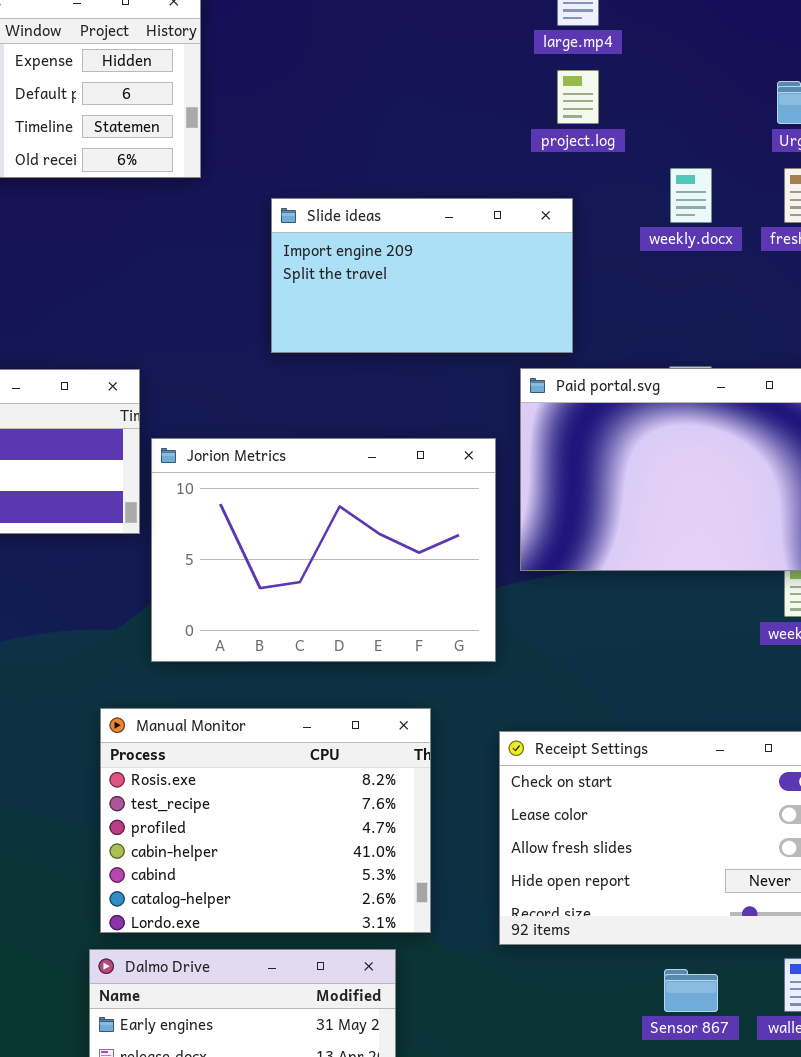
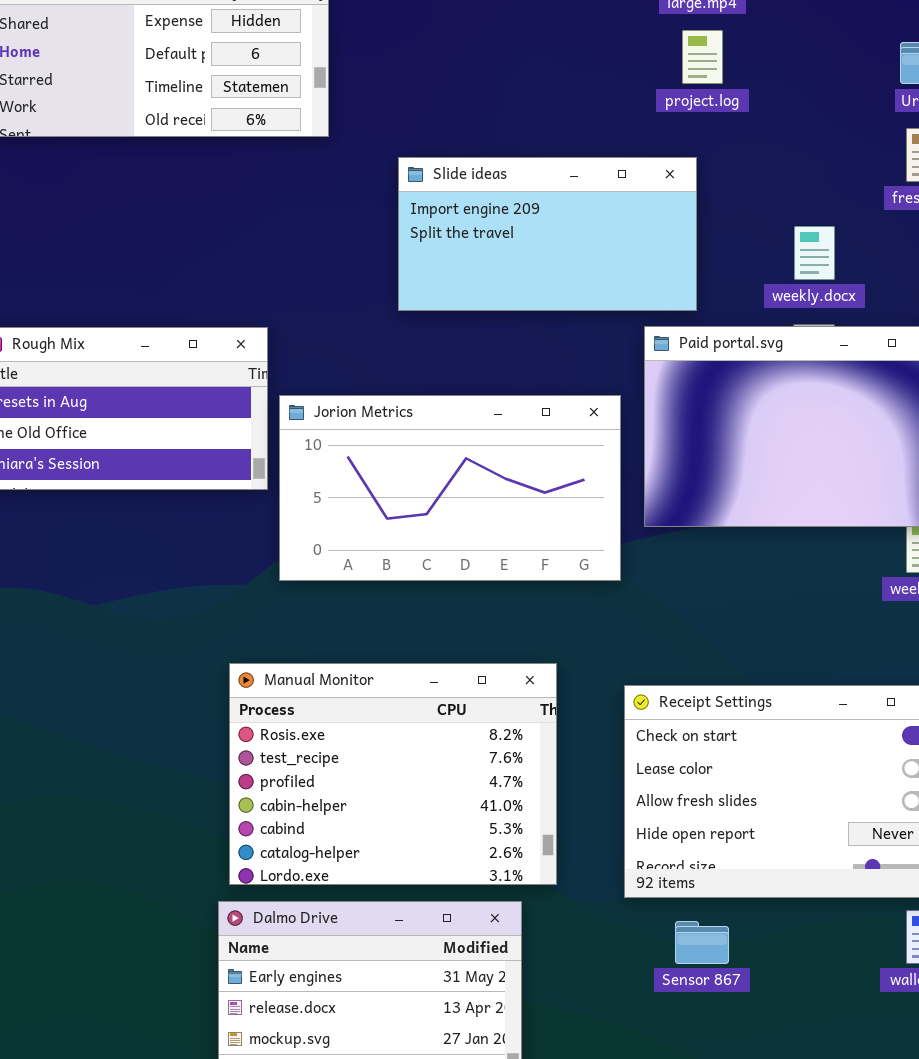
weekly.docx: [670,168,712,223] -> [794,226,835,280], moved
Jorion Metrics: [151,438,496,662] -> [279,395,621,581], resized
Sensor 867: [664,969,718,1012] -> [675,921,729,964], moved

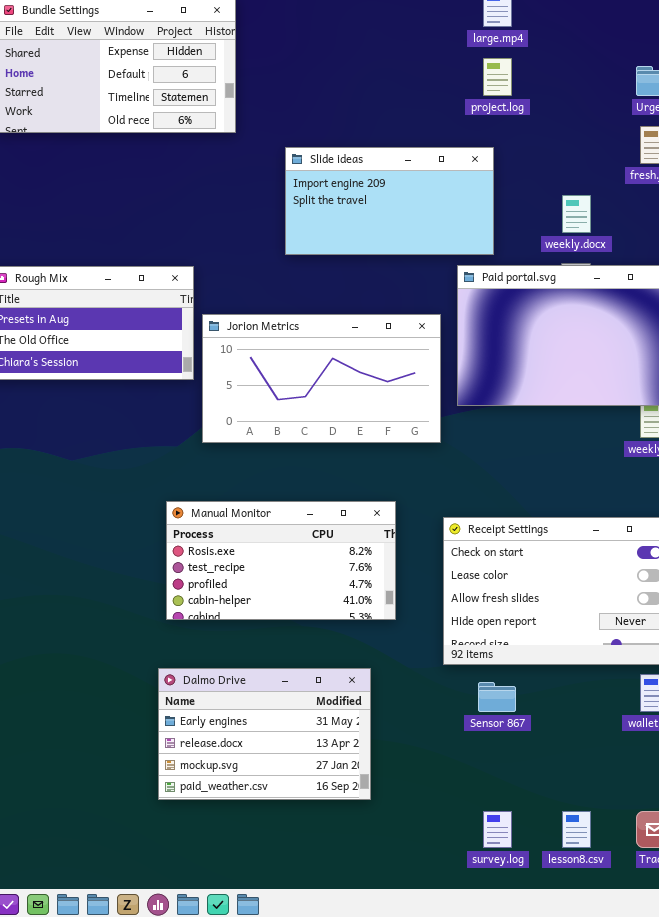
Manual Monitor: [229,663,557,885] -> [166,501,396,620], resized

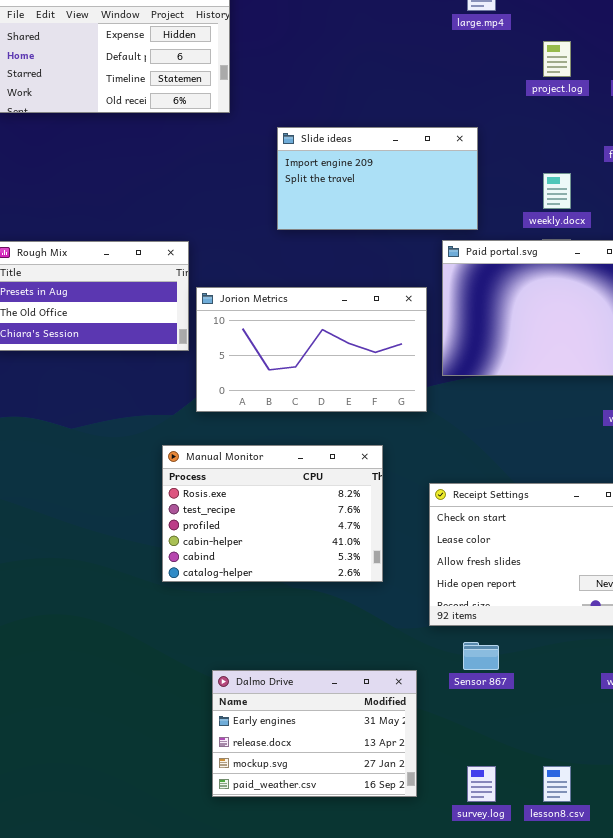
project.log: [483,58,512,96] -> [543,41,571,77], moved
Manual Monitor: [166,501,396,620] -> [162,445,383,582], resized
Dalmo Drive: [158,668,371,800] -> [212,670,417,797], moved

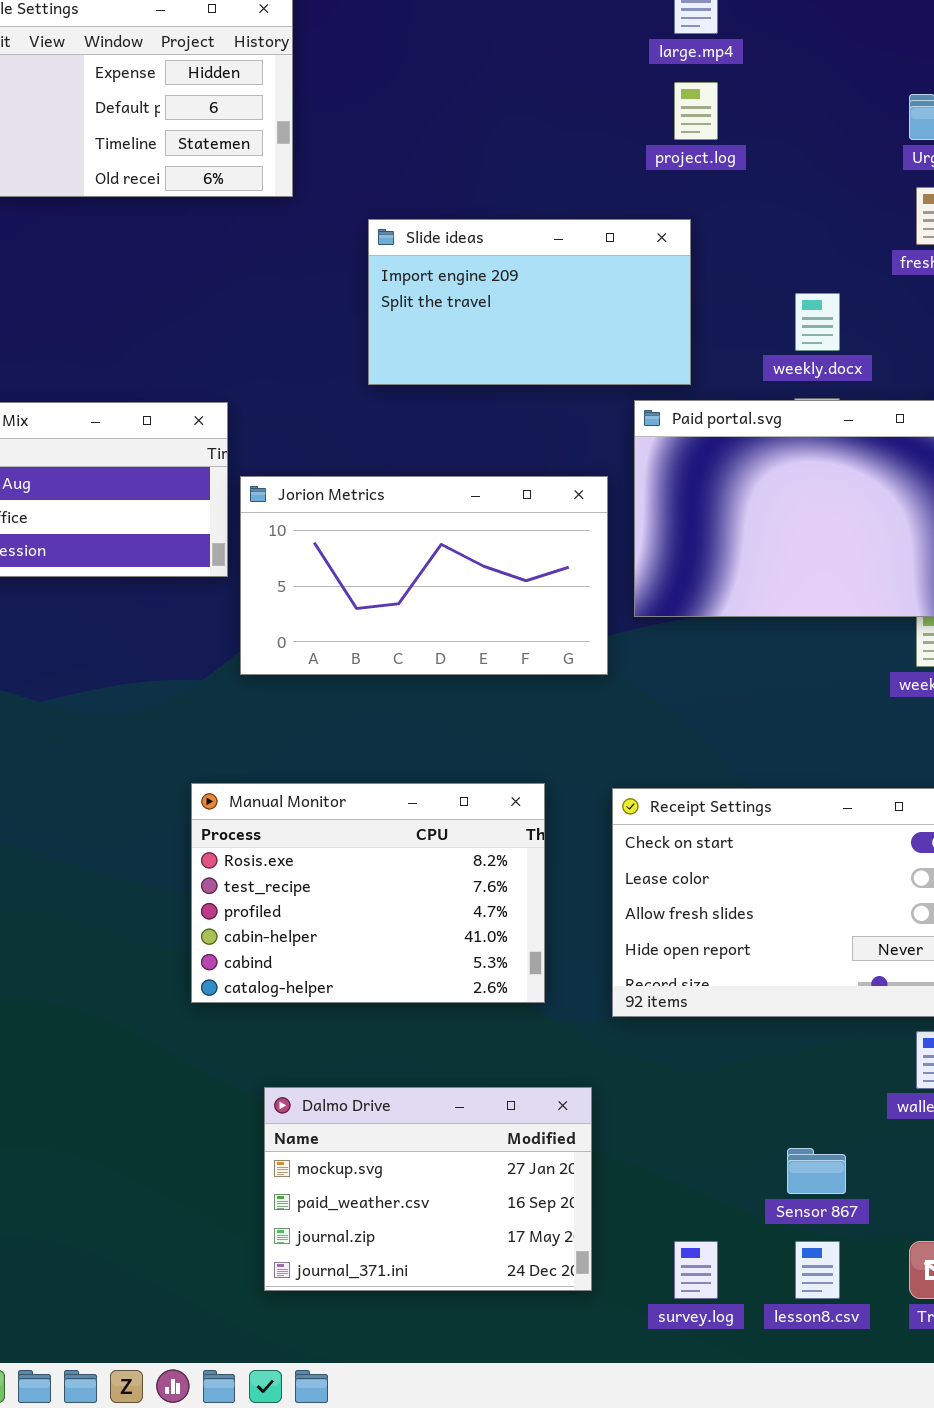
project.log: [543,41,571,77] -> [674,82,718,140], moved
Manual Monitor: [162,445,383,582] -> [191,783,545,1003], moved
Sensor 867: [463,642,499,670] -> [787,1148,846,1194], moved
Dalmo Drive: [212,670,417,797] -> [264,1087,592,1291], scrolled down 2 rows

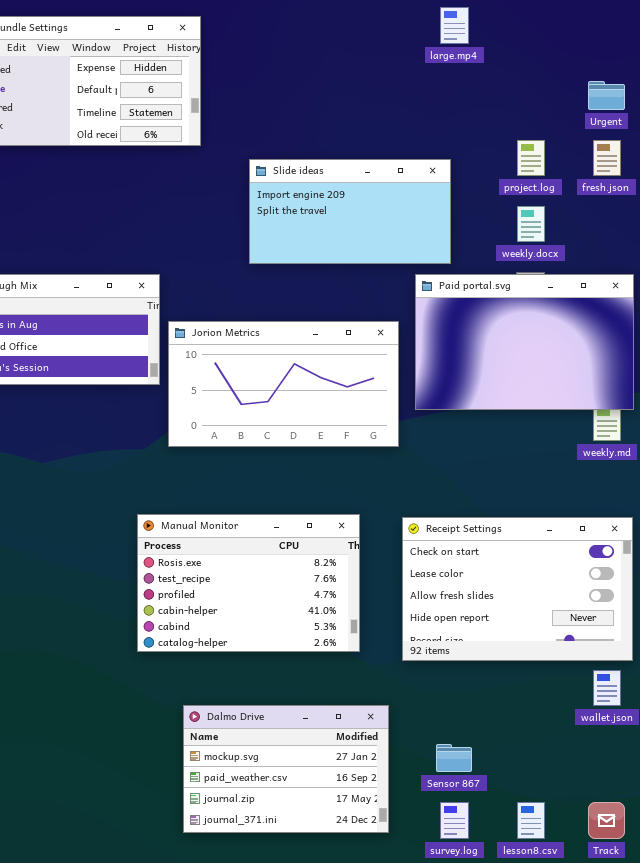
project.log: [674,82,718,140] -> [517,140,545,176], moved
Sensor 867: [787,1148,846,1194] -> [436,744,472,772], moved

